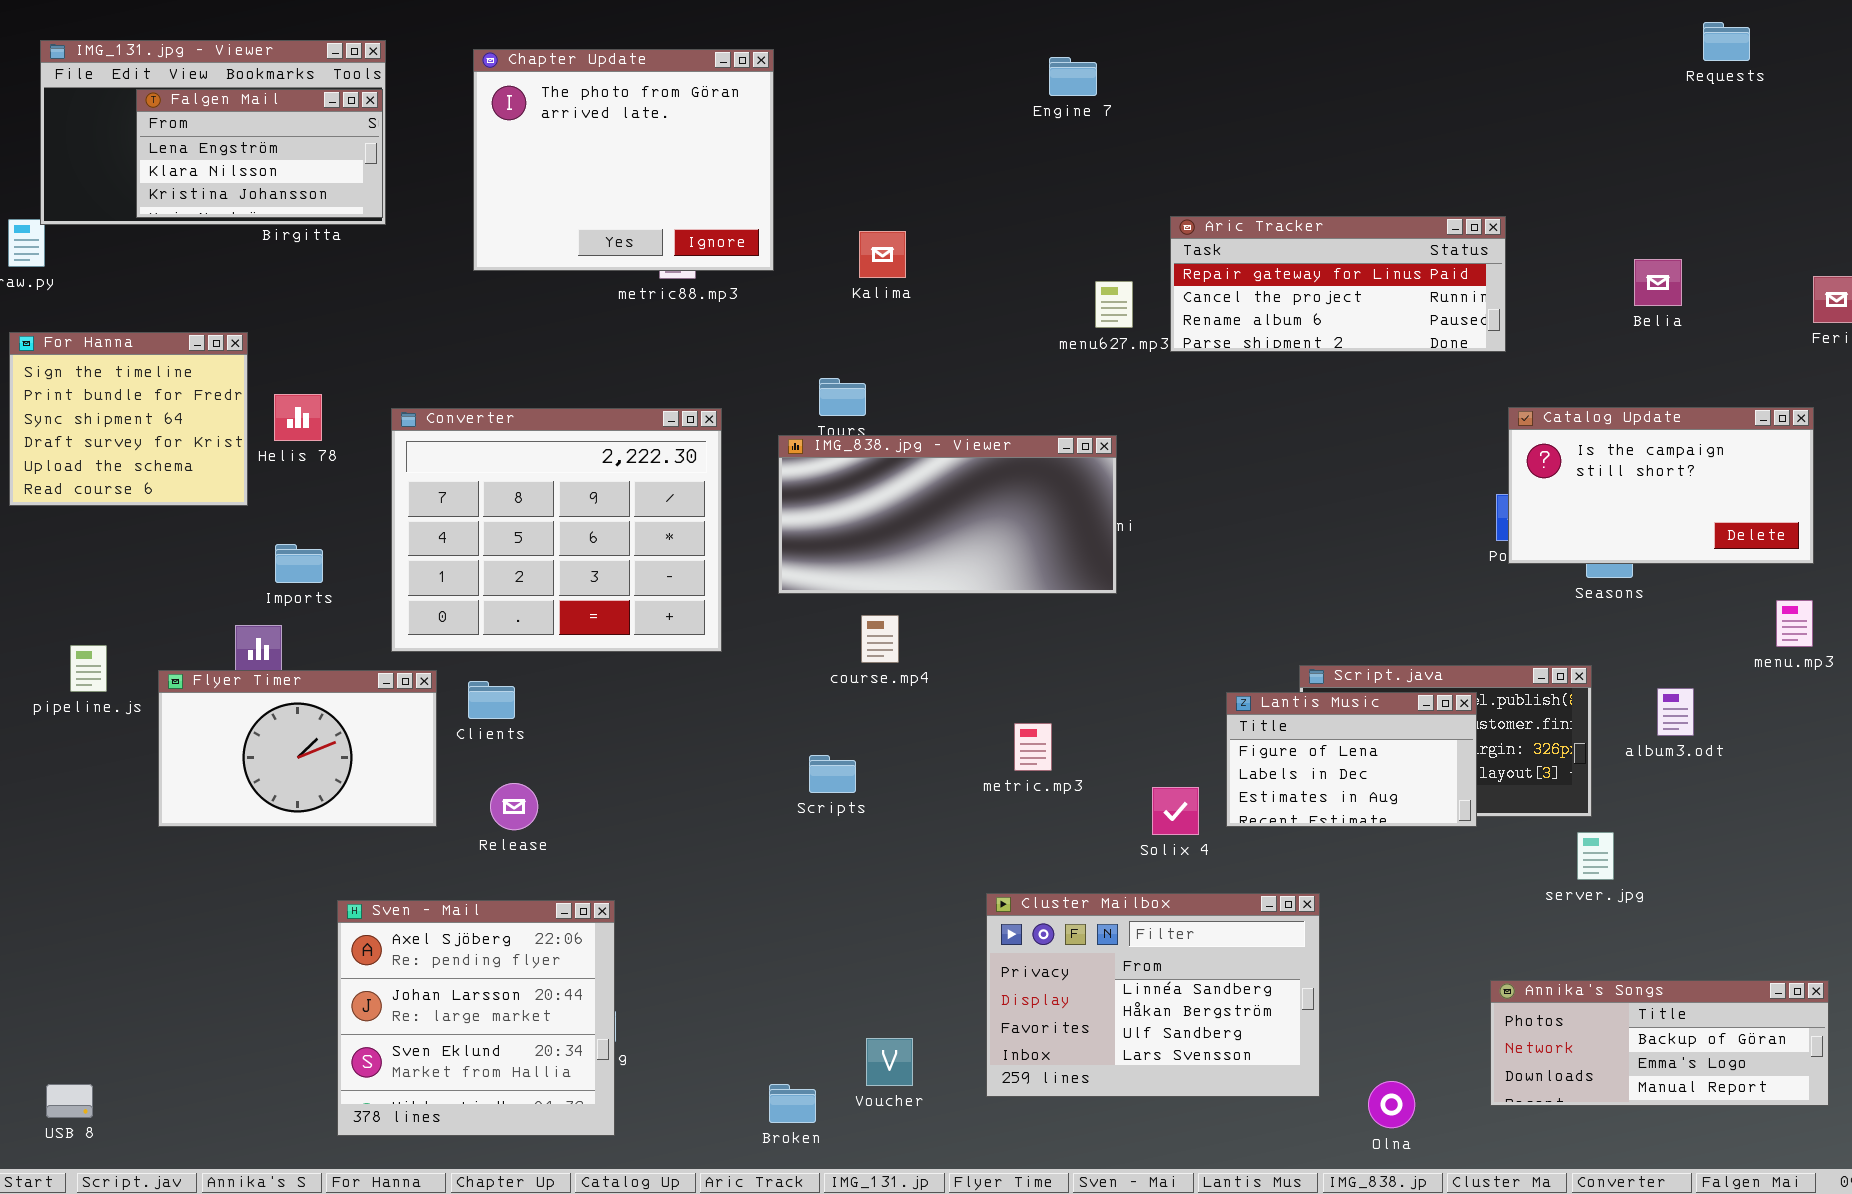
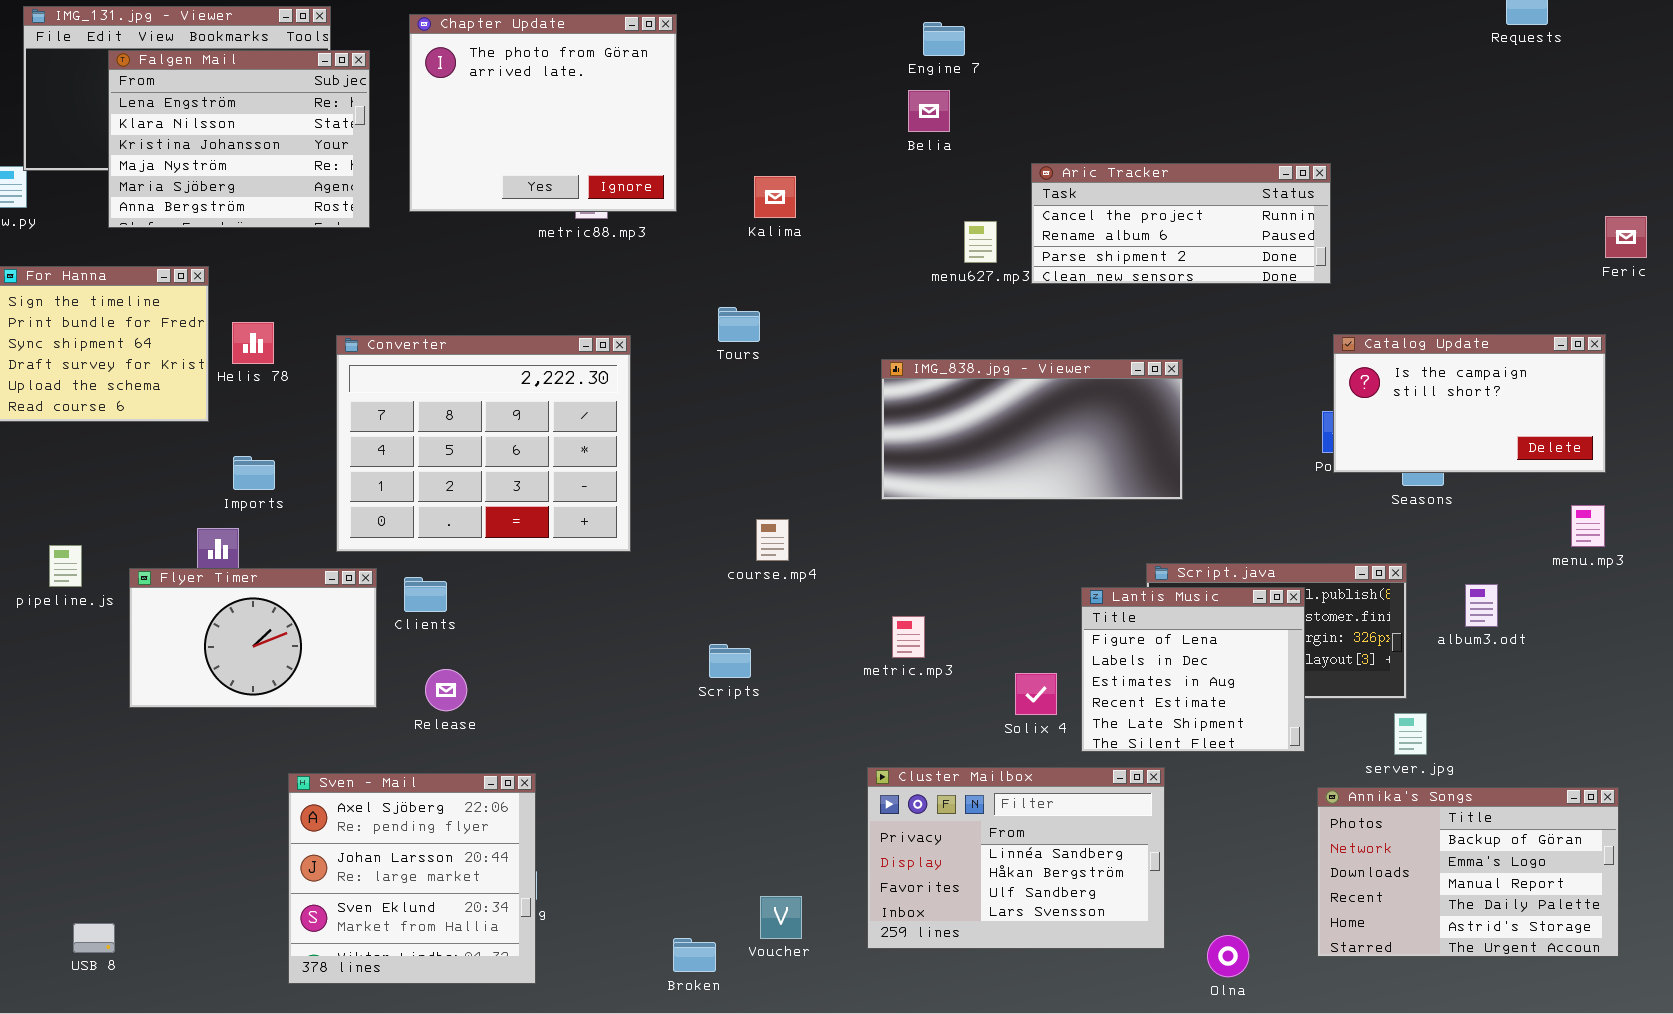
Falgen Mail: [136,89,383,218] -> [108,50,370,228], resized
Aric Tracker: [1170,216,1506,352] -> [1031,163,1331,284], scrolled down 1 row
Belia: [1634,259,1682,306] -> [908,90,950,132], moved
IMG_838.jpg - Viewer: [778,435,1117,594] -> [881,359,1183,500], moved
Lantis Music: [1226,692,1477,827] -> [1081,587,1305,752], resized
Annika's Songs: [1490,980,1829,1106] -> [1317,787,1619,957], resized
USB 8: [46,1084,93,1118] -> [73,923,115,953], moved

